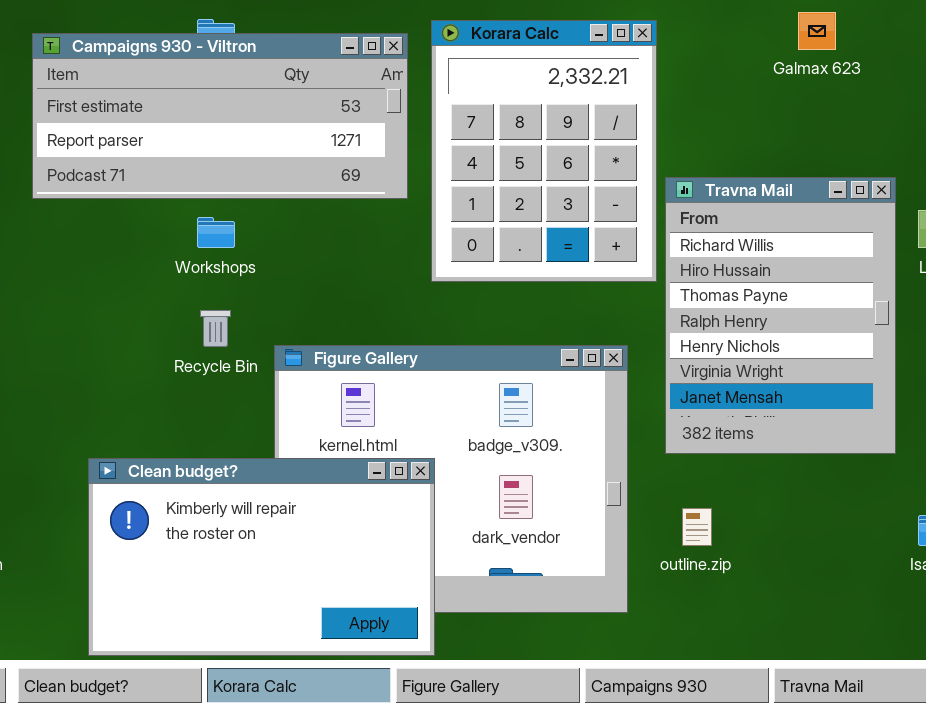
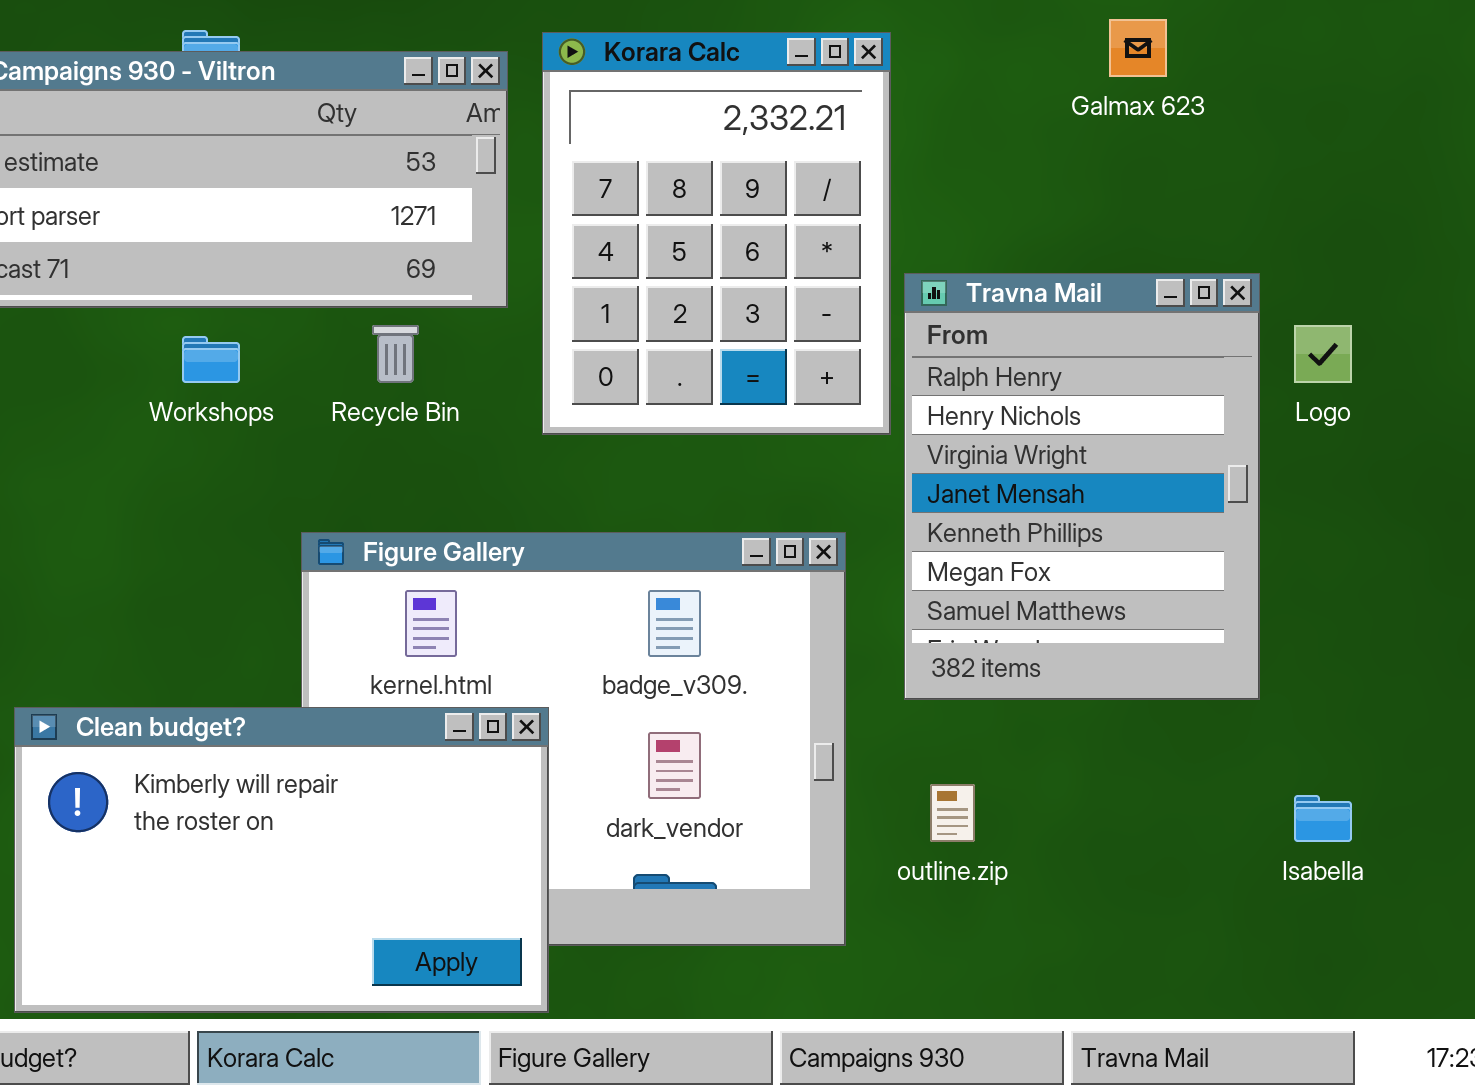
Travna Mail: [665,177,896,454] -> [904,273,1260,700], scrolled down 3 rows
Recycle Bin: [200,310,231,347] -> [372,325,419,383], moved

